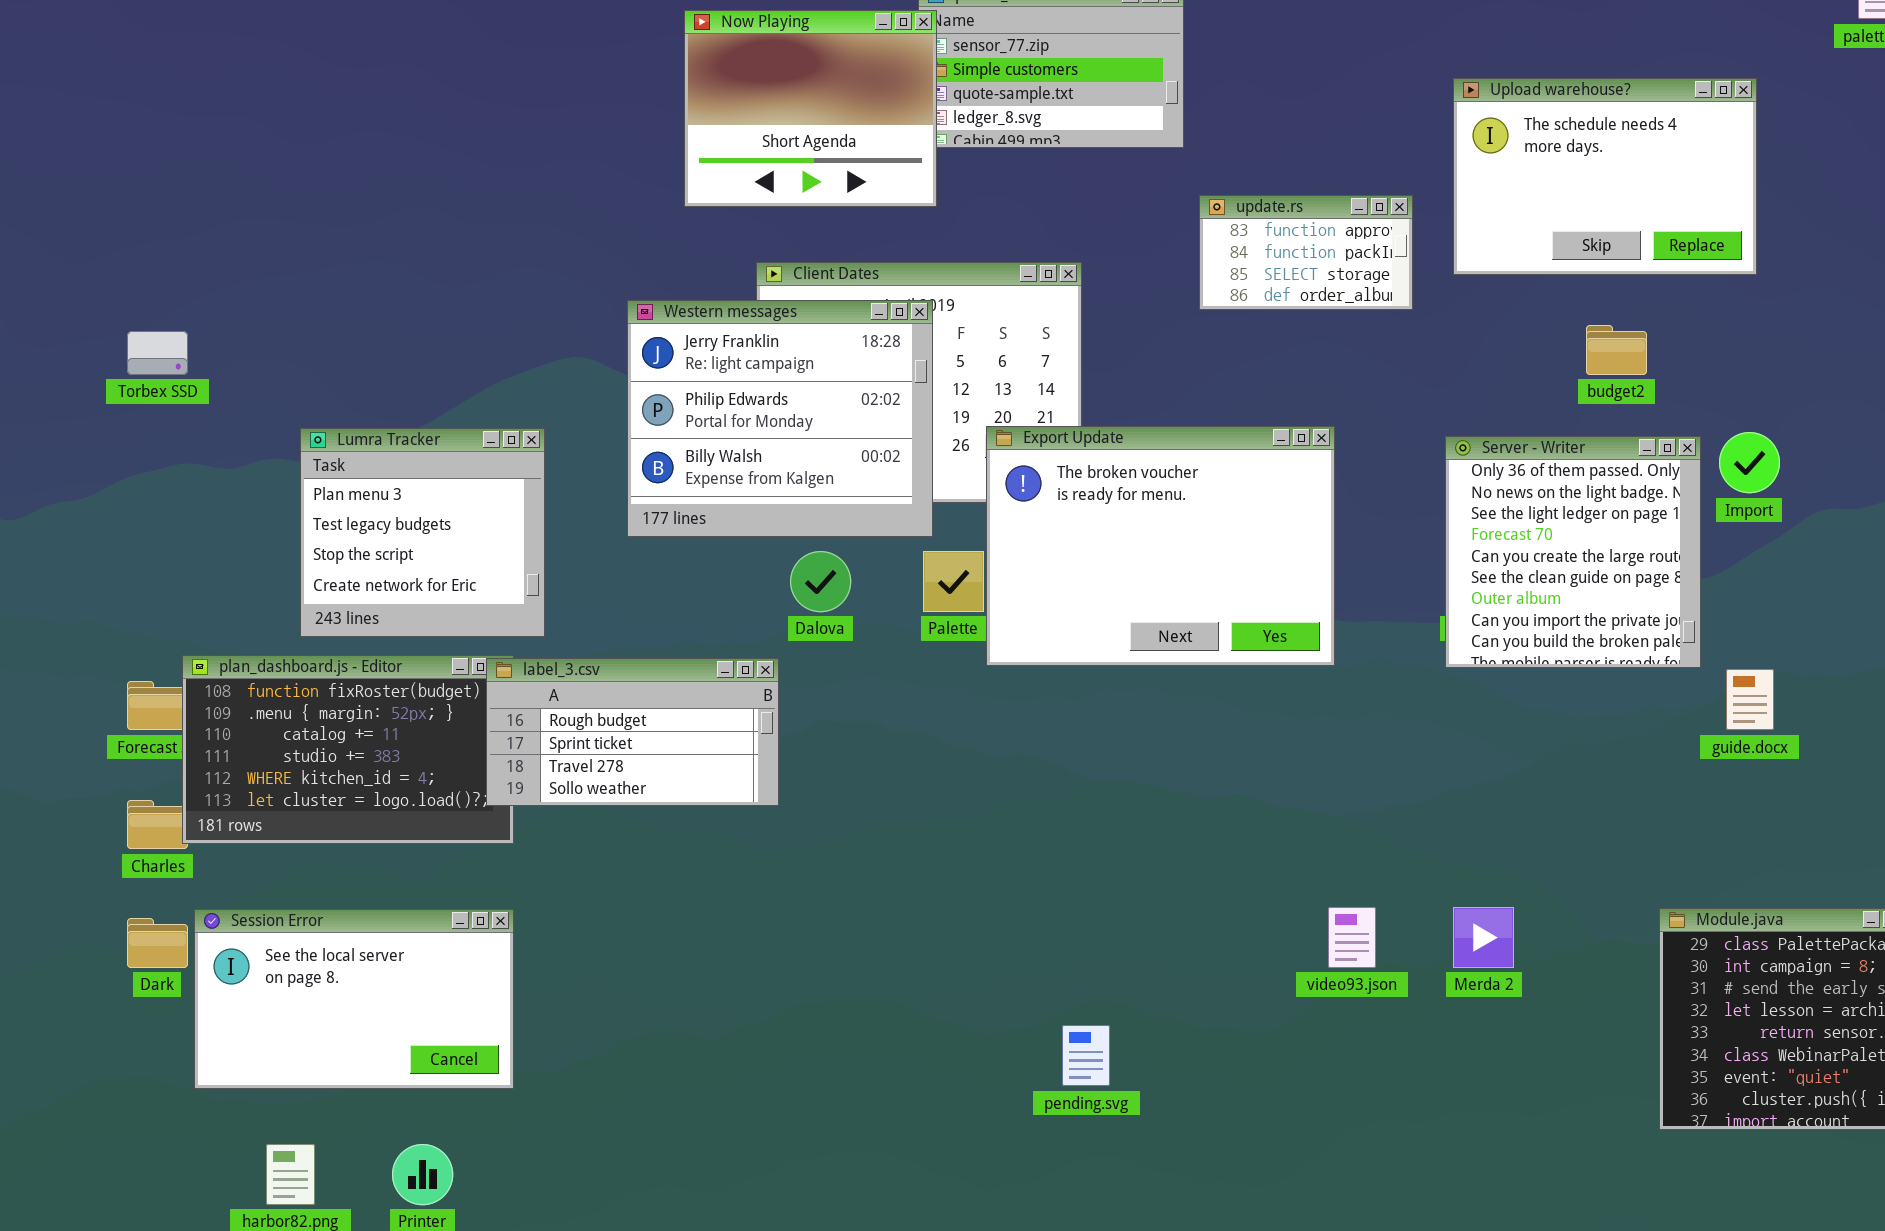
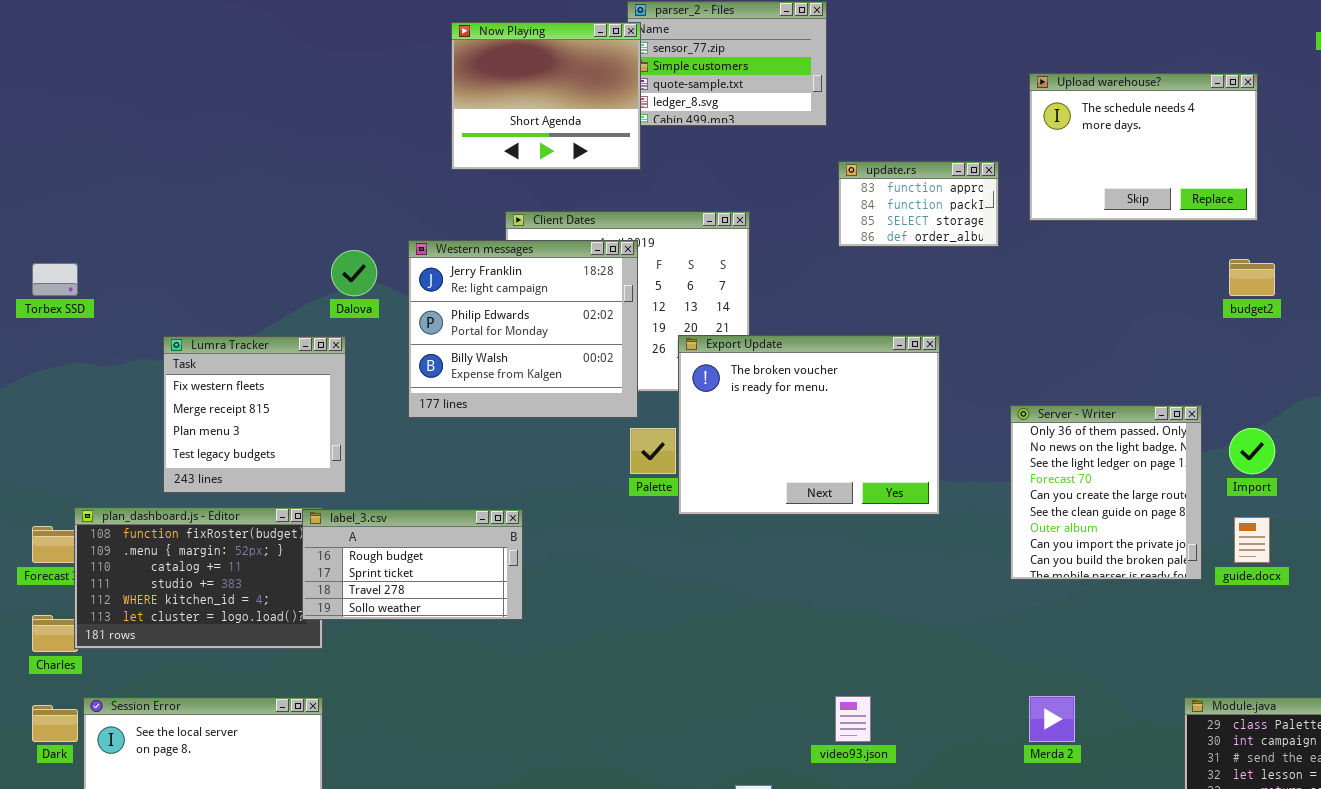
budget2: [1586,325,1647,375] -> [1229,259,1275,296], moved
Lumra Tracker: [300,428,545,637] -> [163,336,346,493], scrolled up 2 rows
Import: [1719,432,1780,493] -> [1229,428,1275,474], moved
Server - Writer: [1445,436,1701,668] -> [1010,405,1202,580], moved
Dalova: [790,551,851,612] -> [331,250,377,296], moved
video93.json: [1328,907,1376,968] -> [835,696,871,742], moved

